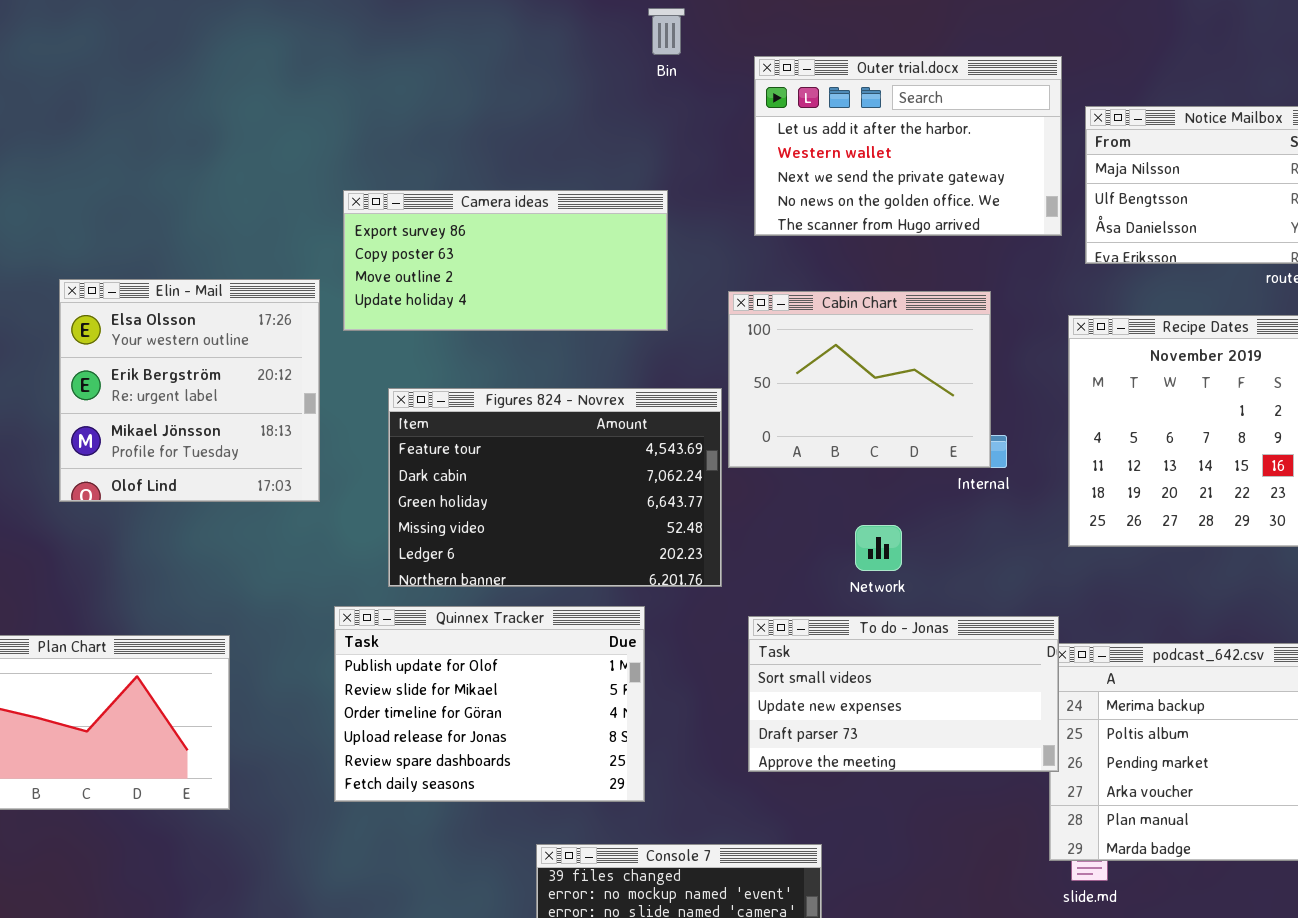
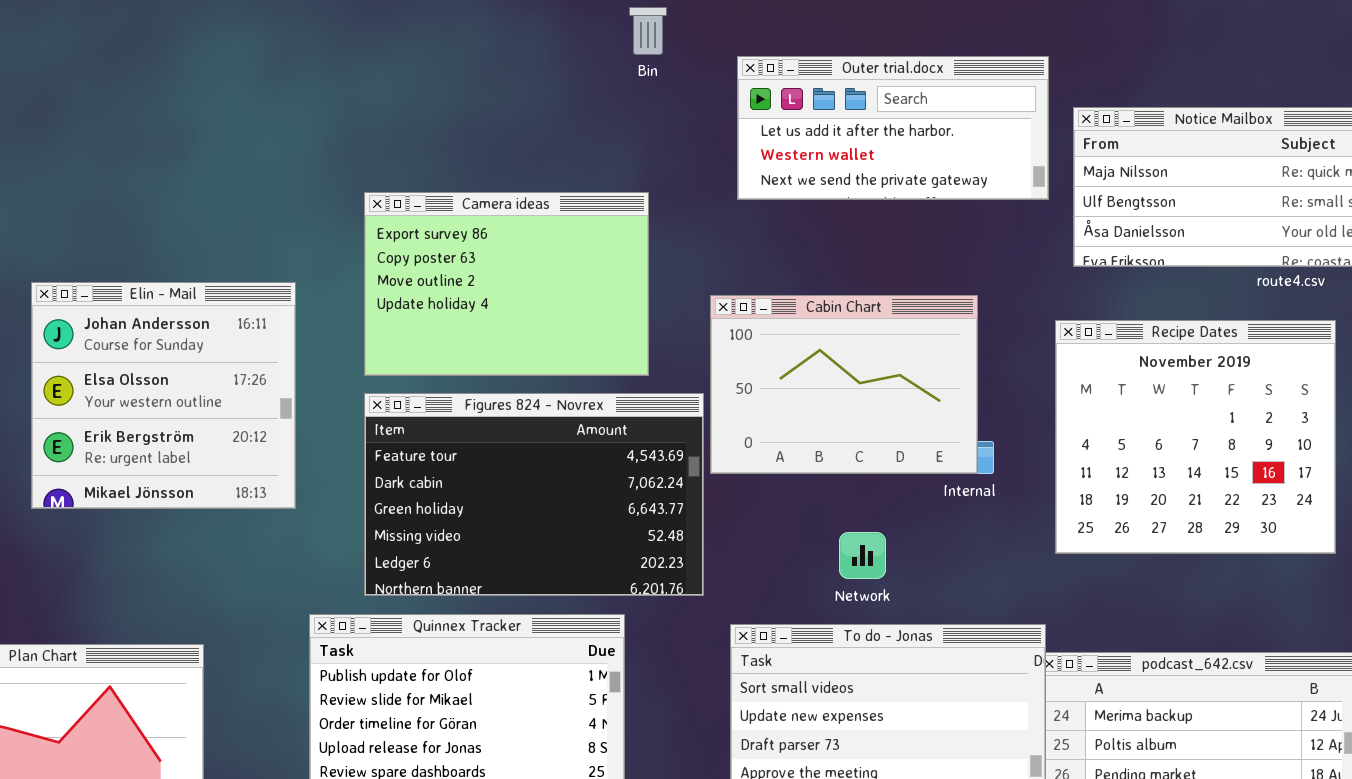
Outer trial.docx: [754,56,1062,236] -> [737,56,1049,200], resized
Camera ideas: [343,190,668,331] -> [364,192,649,376], resized
Elin - Mail: [59,279,320,502] -> [31,282,296,509], scrolled up 1 row

